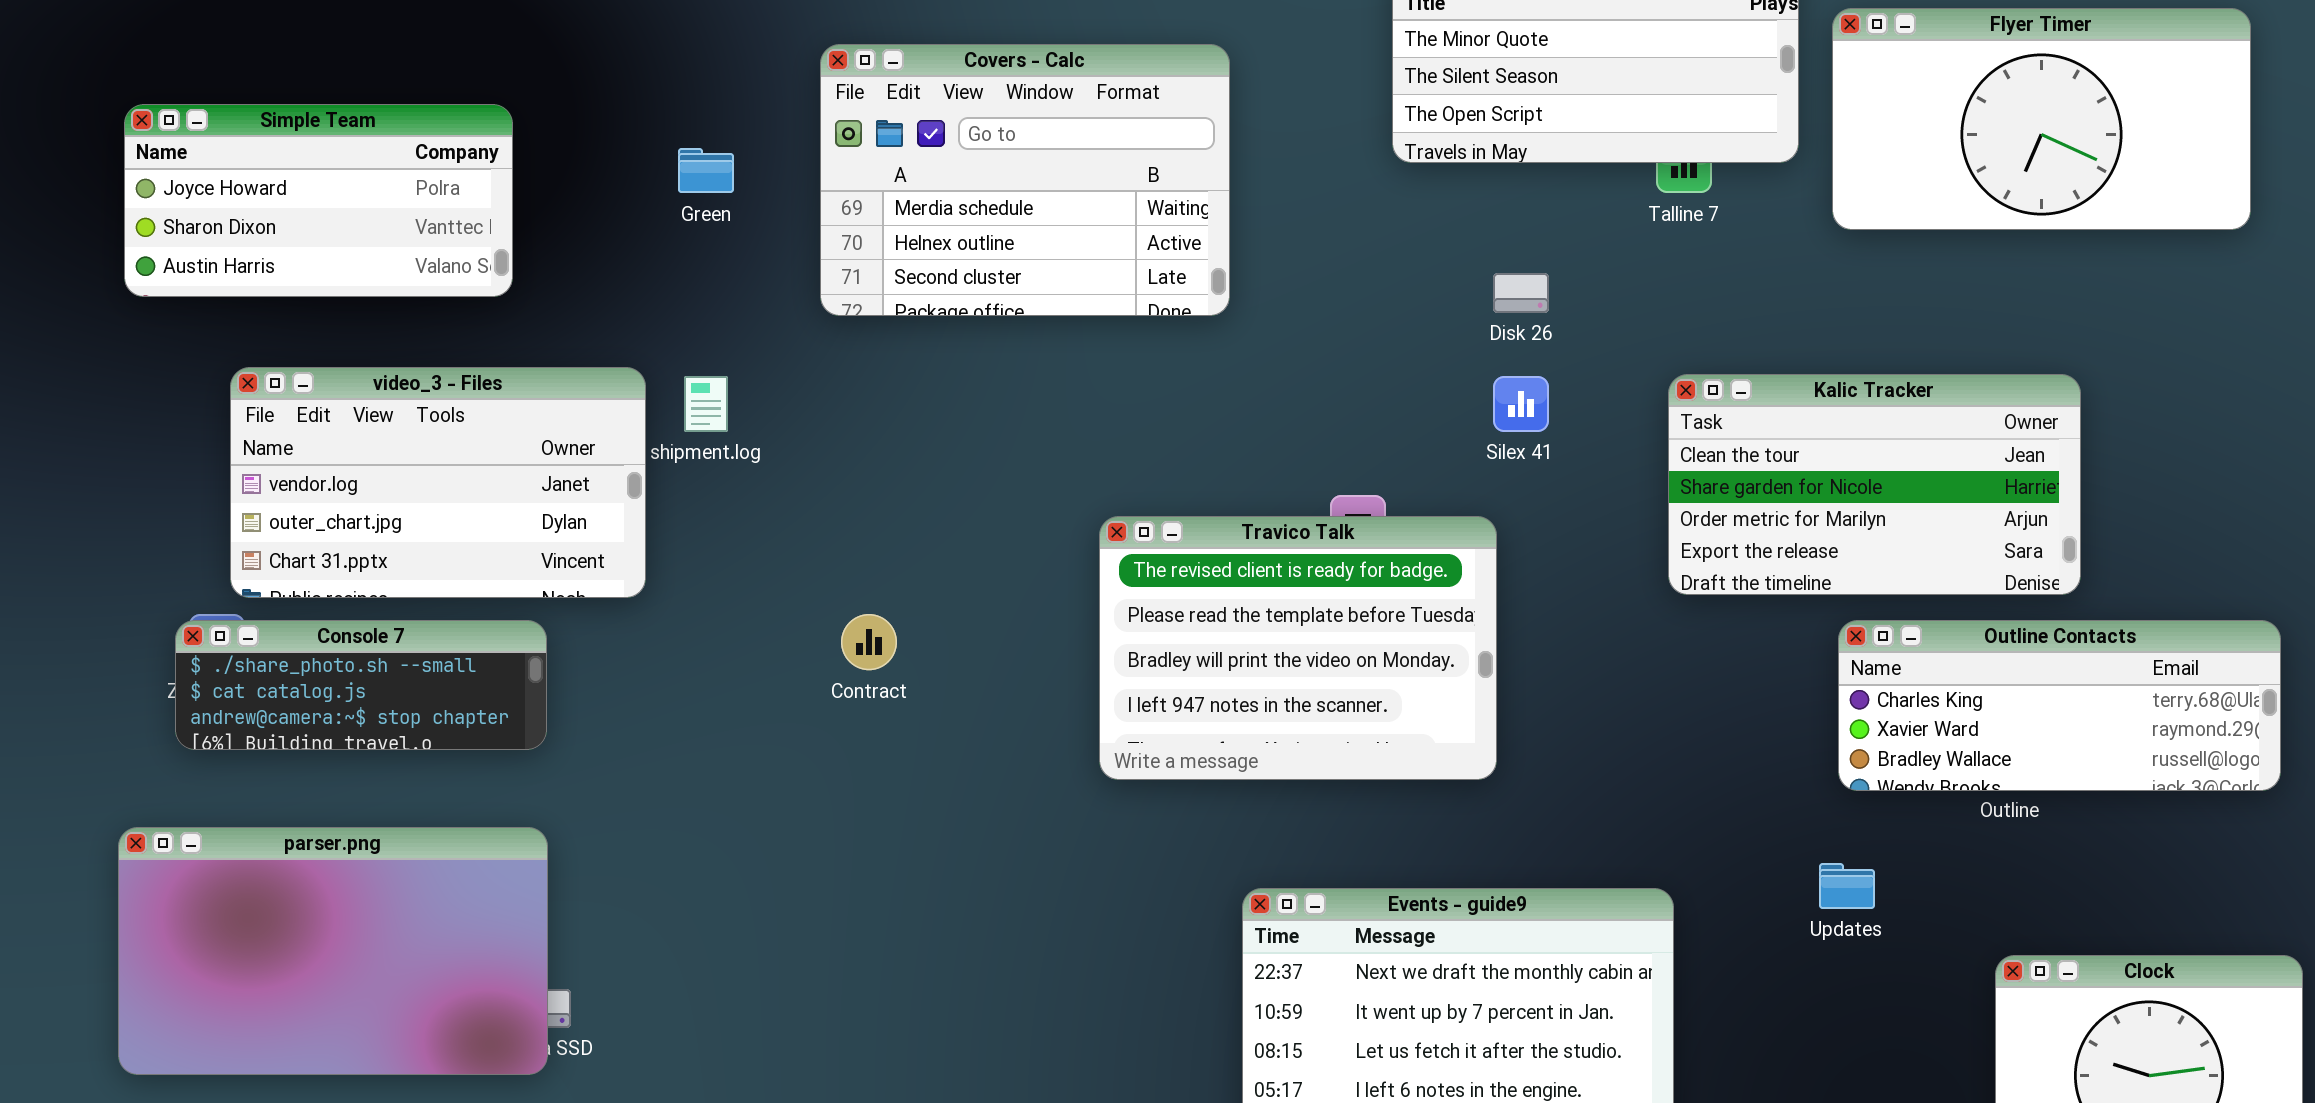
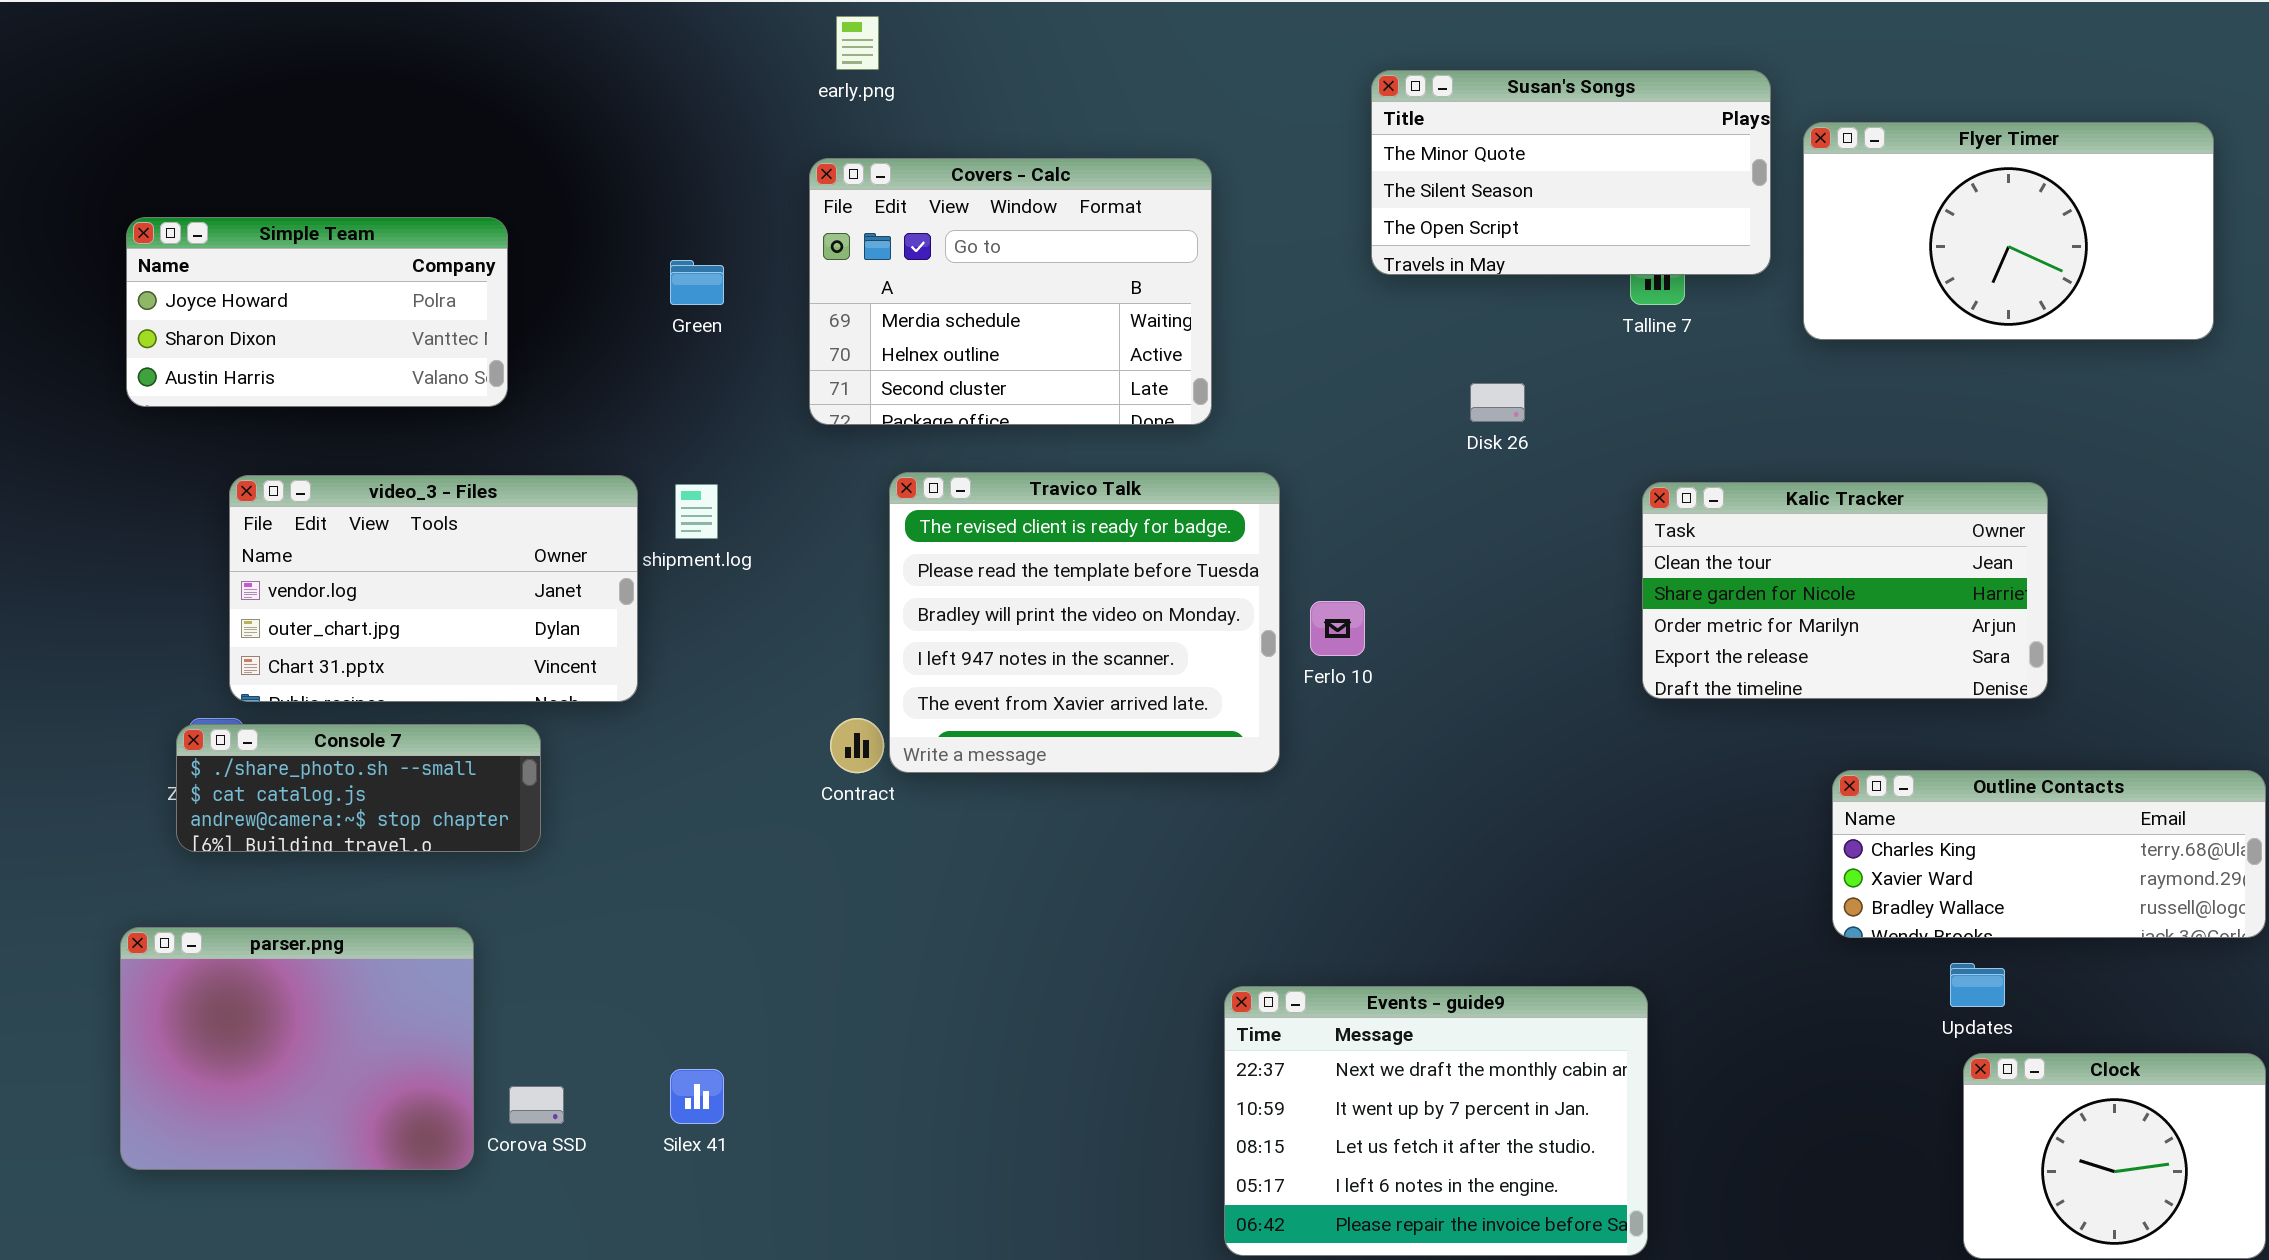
Silex 41: [1493,376,1549,432] -> [670,1069,724,1124], moved
Travico Talk: [1099,516,1497,780] -> [889,472,1280,773], moved, resized
Outline Contacts: [1838,620,2281,791] -> [1832,770,2266,938], moved
parser.png: [118,827,548,1075] -> [120,927,474,1170], resized
Updates: [1819,863,1875,909] -> [1950,963,2005,1007], moved

